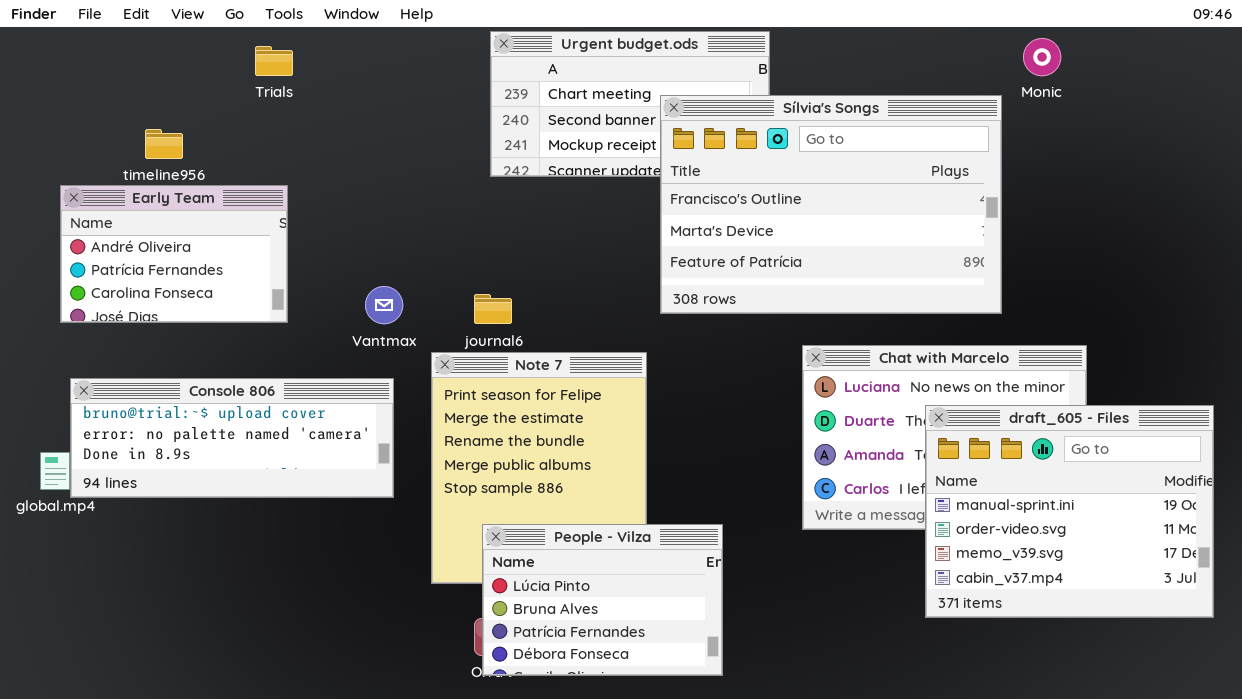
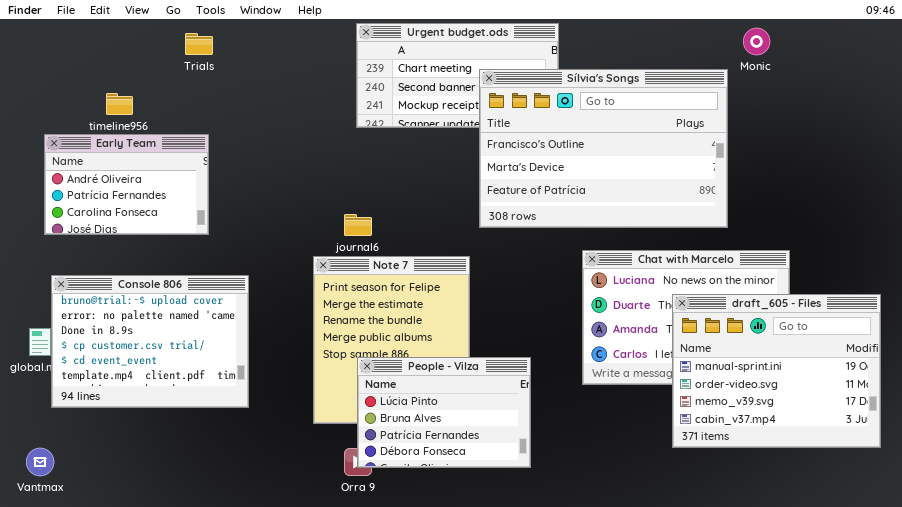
Vantmax: [365,286,403,324] -> [26,448,54,476], moved
Console 806: [70,378,394,498] -> [51,275,249,408], resized
People - Vilza: [482,524,723,676] -> [357,357,531,468], moved

